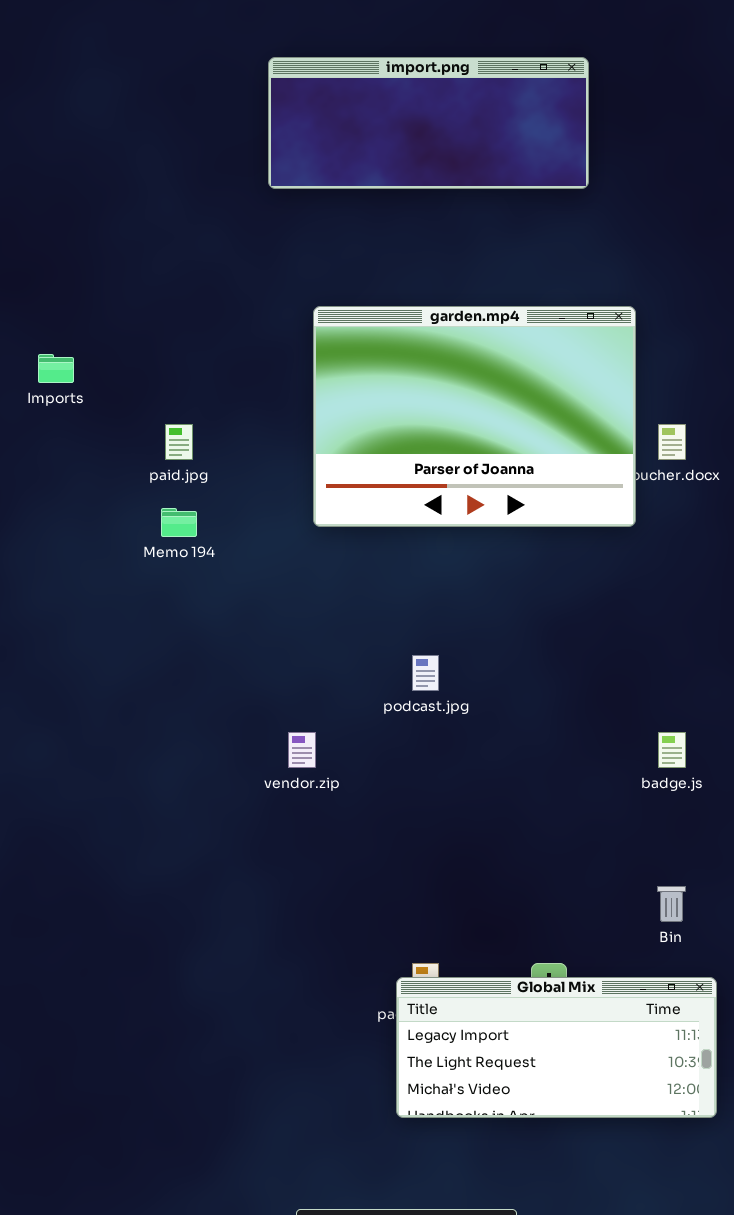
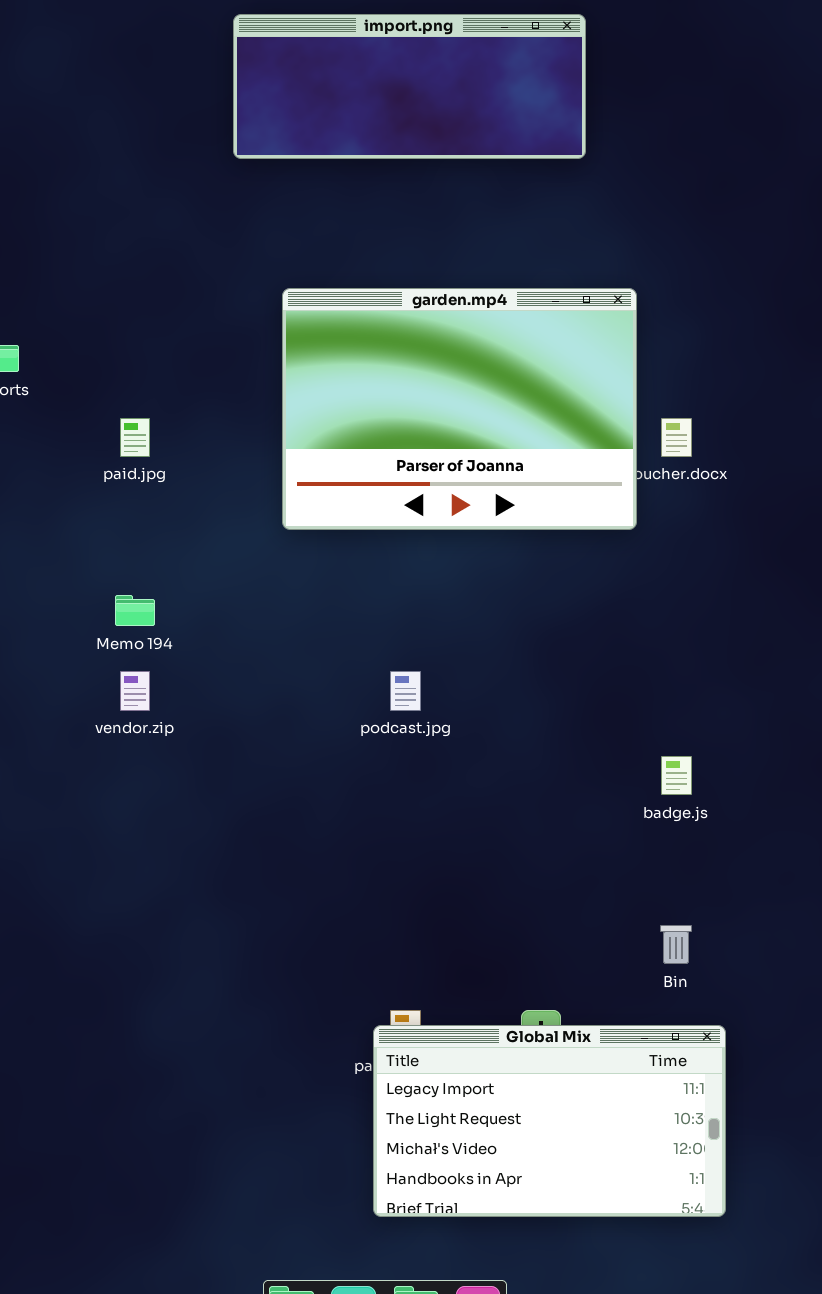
Memo 194: [161,508,197,537] -> [115,595,155,626], moved
vendor.zip: [288,732,316,768] -> [120,671,150,711], moved
Global Mix: [396,977,717,1118] -> [373,1025,726,1217], resized

